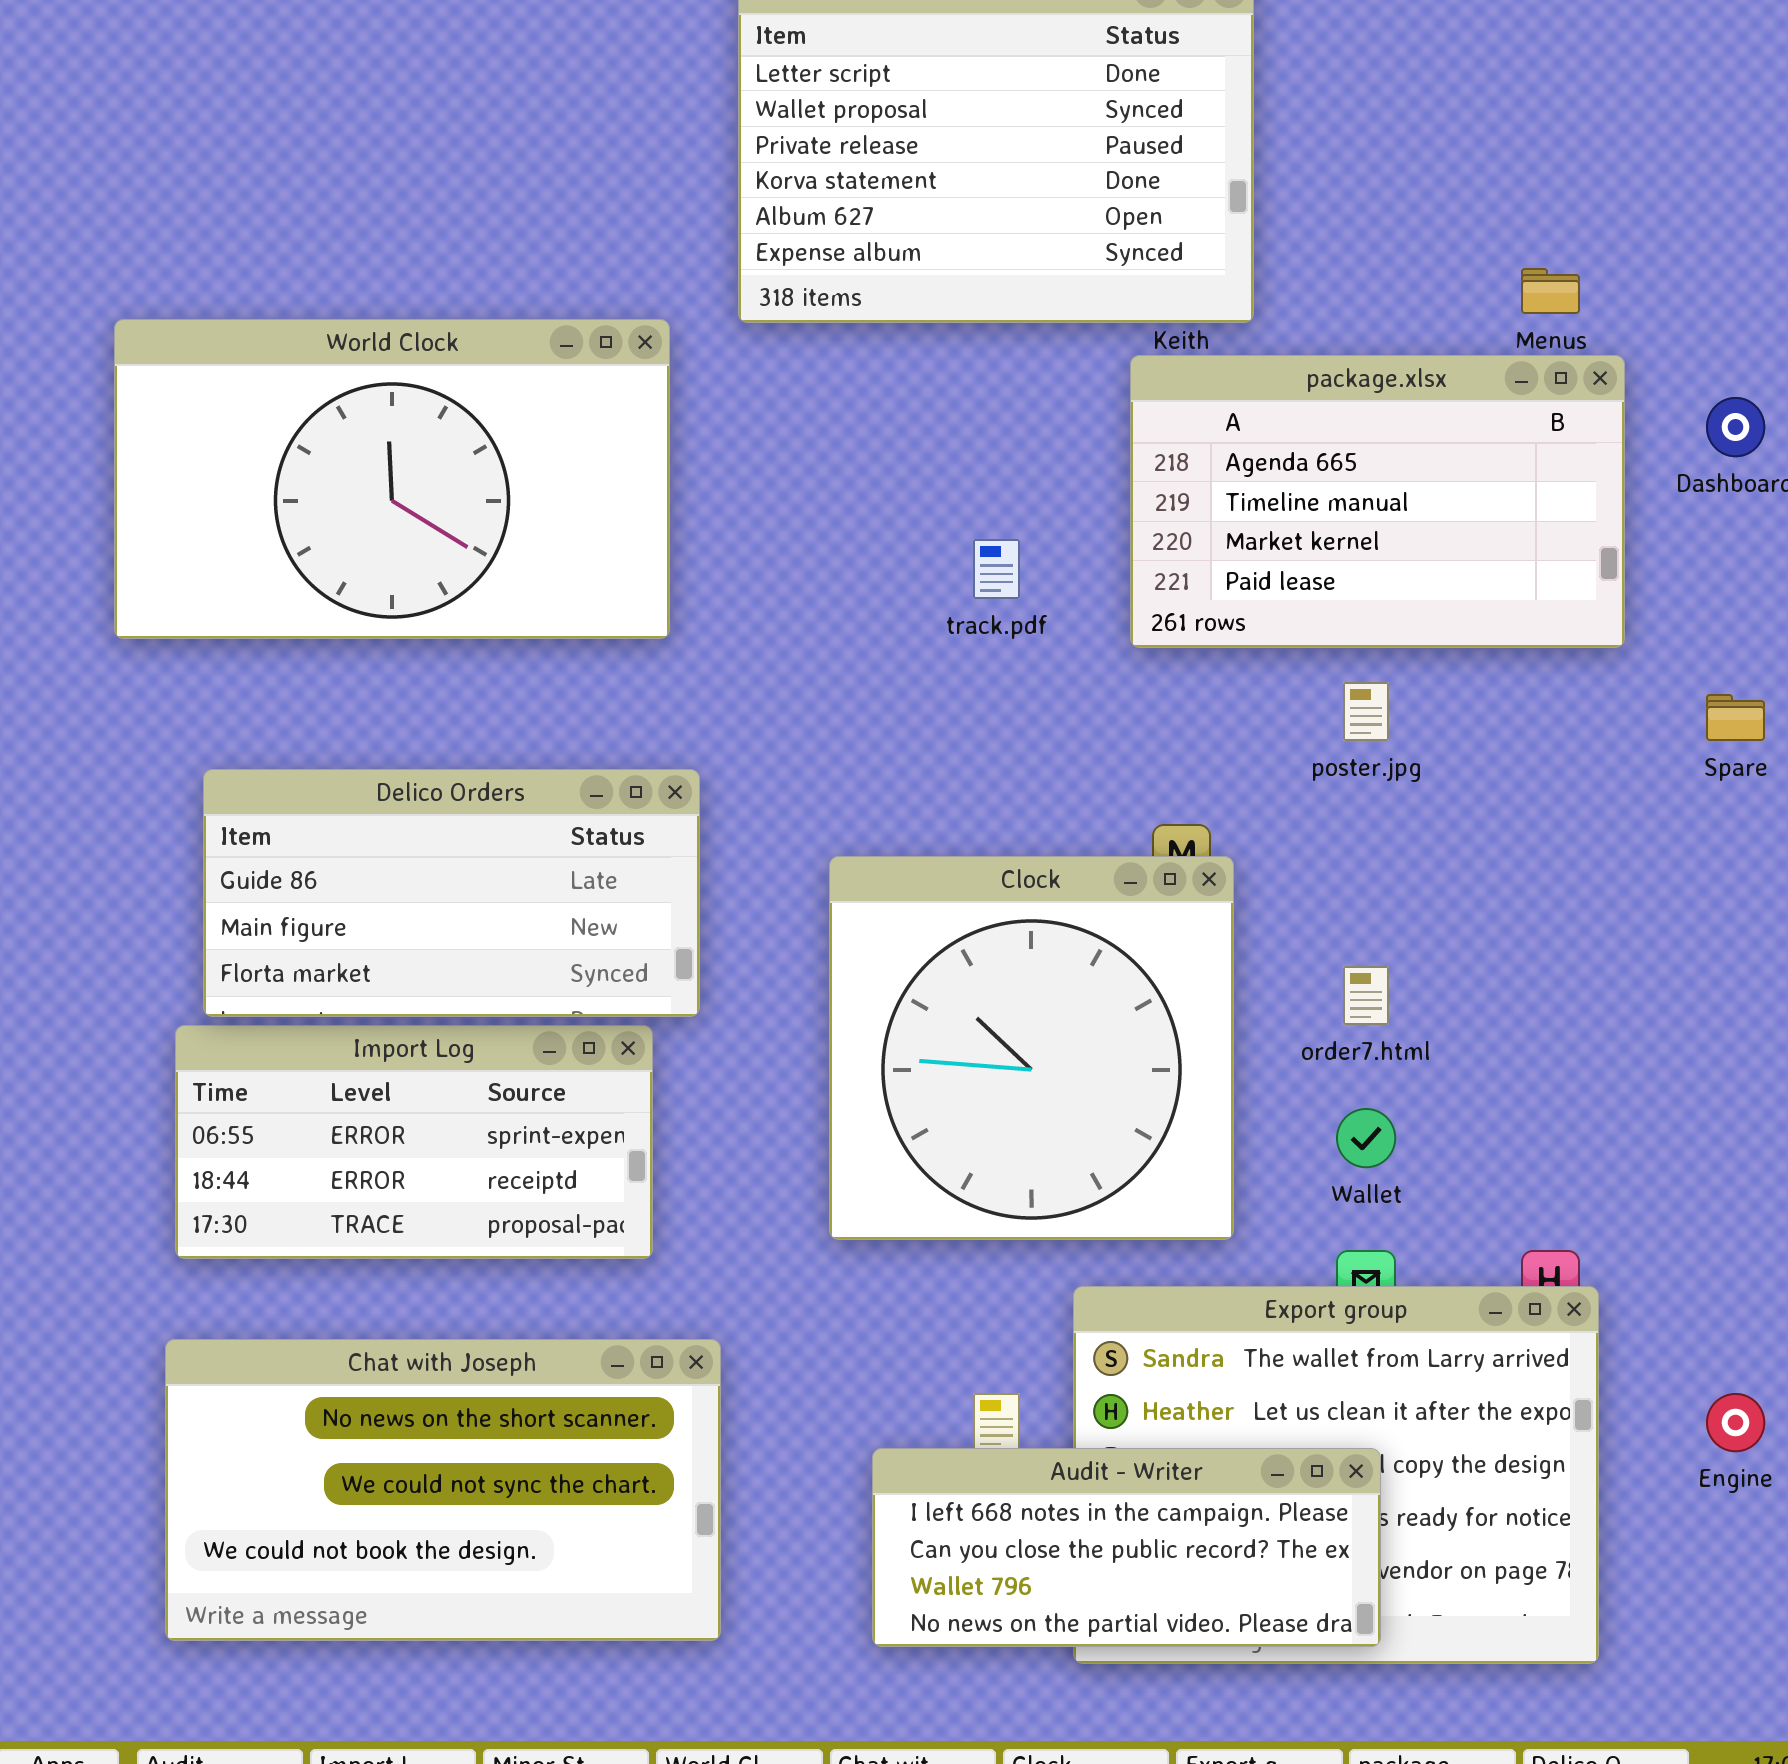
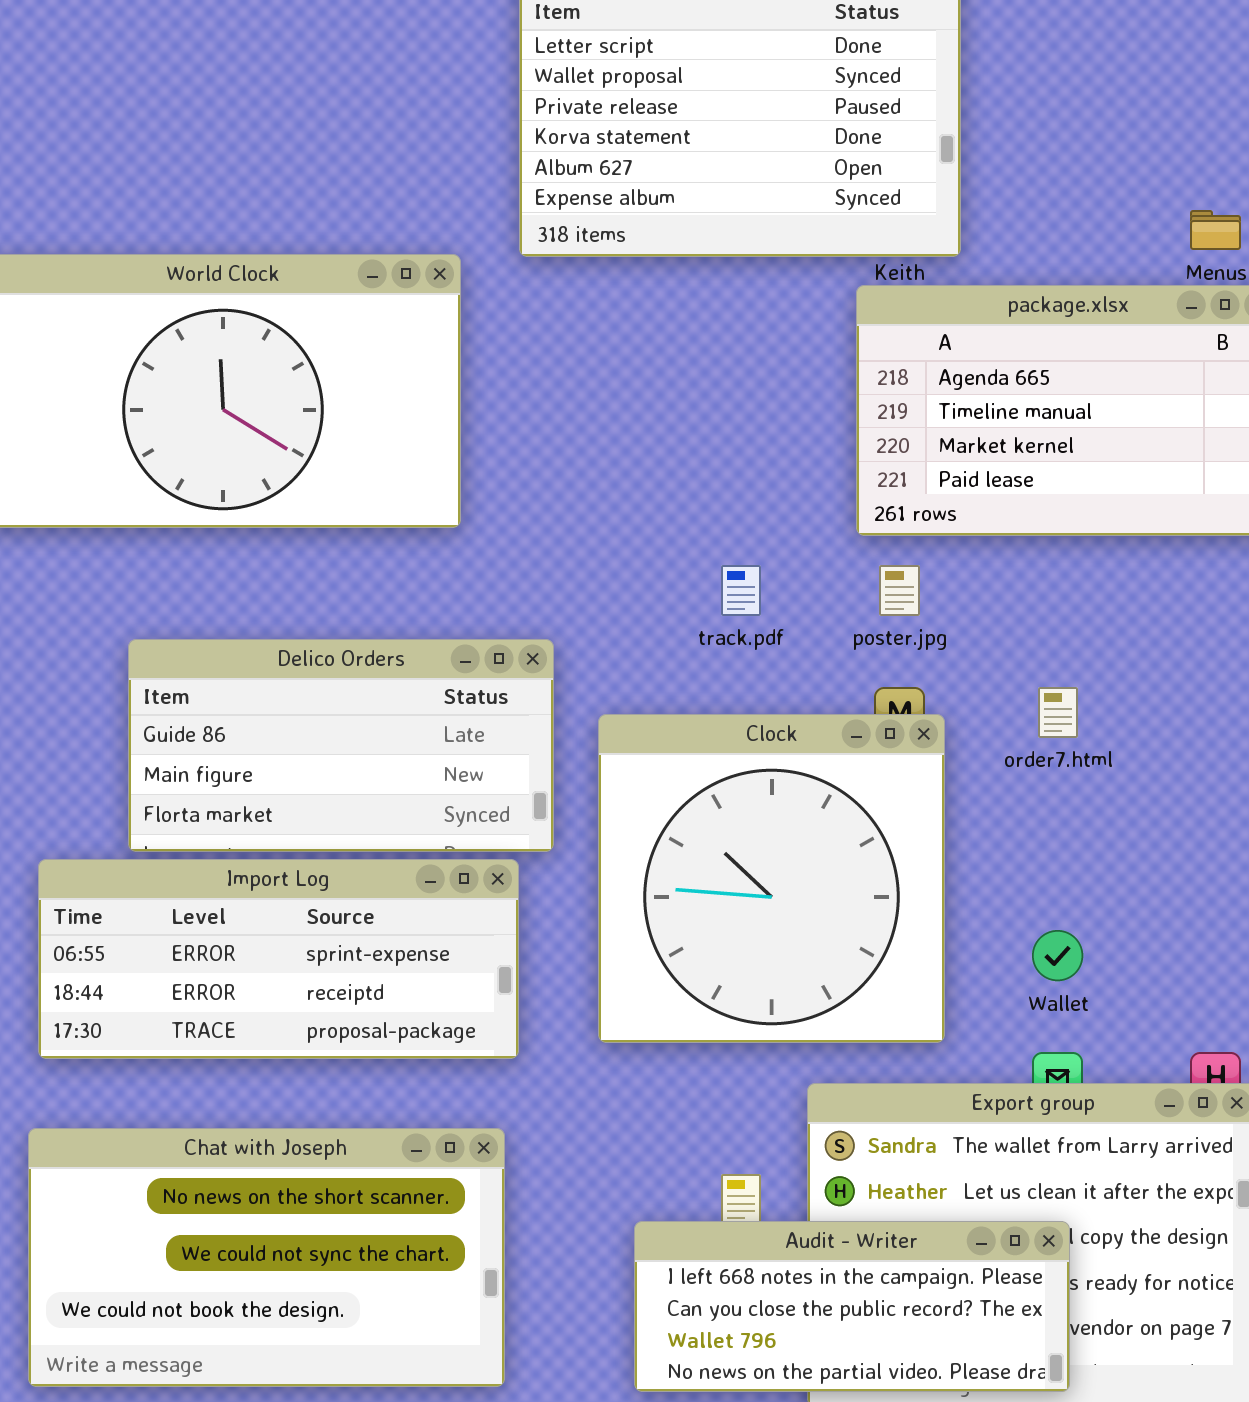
track.pdf: [973,539,1020,599] -> [721,565,761,616], moved
poster.jpg: [1343,682,1389,741] -> [879,565,920,616], moved
Delico Orders: [203,769,700,1017] -> [128,639,554,852], moved
order7.html: [1343,966,1389,1025] -> [1038,687,1078,738], moved
Import Log: [175,1025,653,1259] -> [38,859,519,1059], resized

